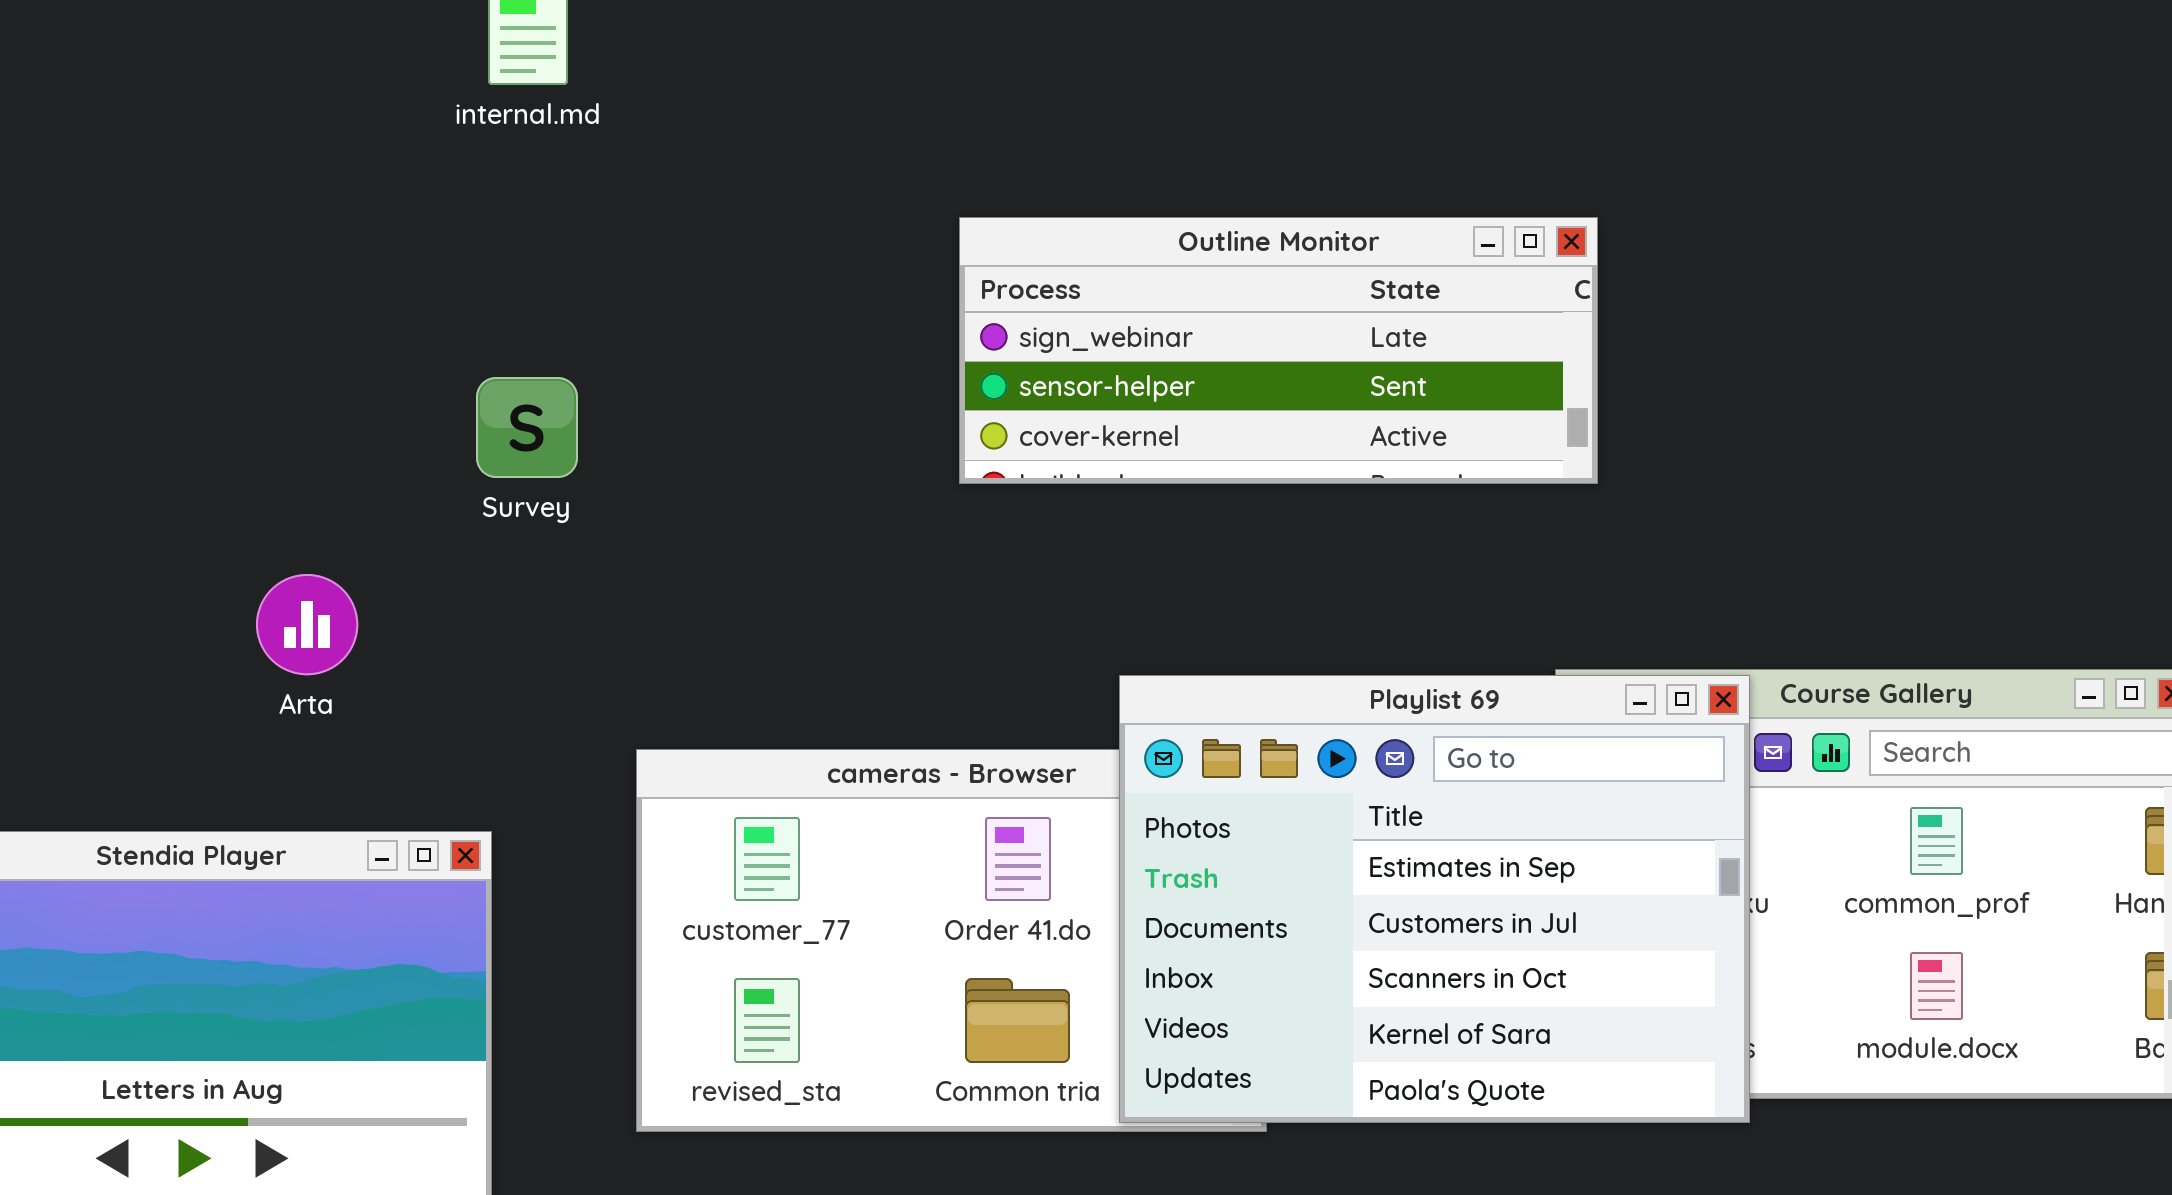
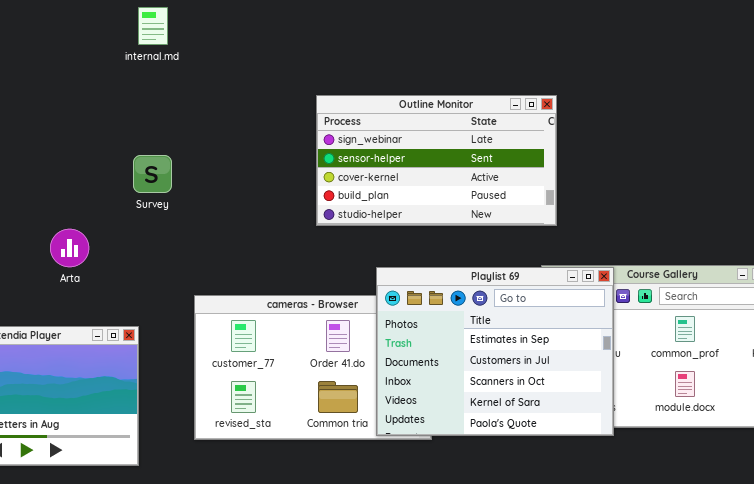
Outline Monitor: [959,217,1598,484] -> [316,95,557,226], resized

